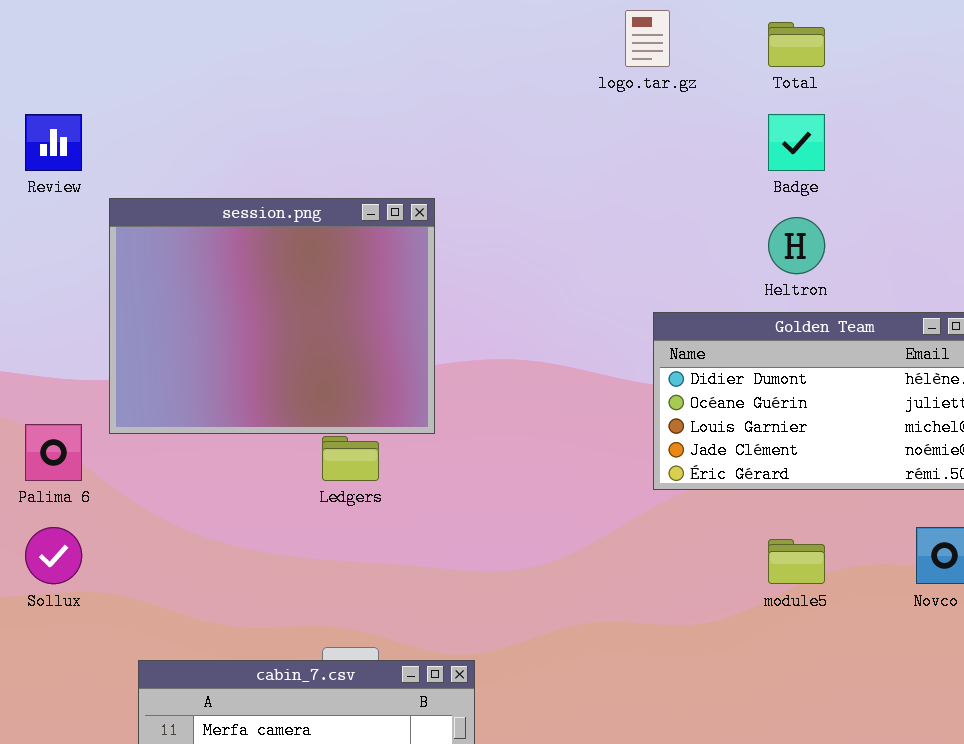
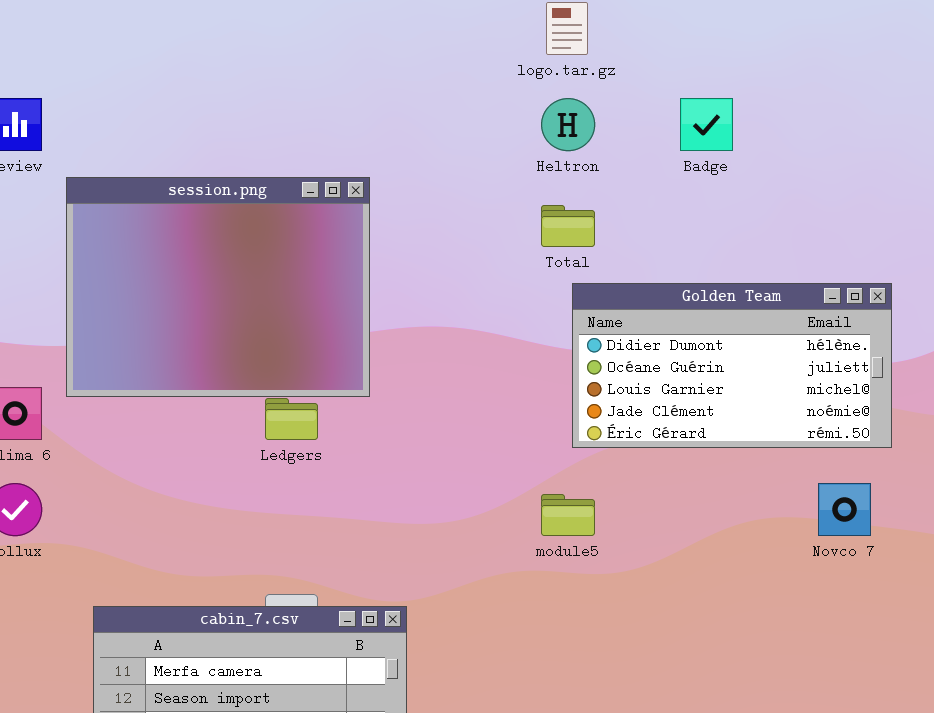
Total: [768,22,825,67] -> [541,205,595,247], moved
Heltron: [768,217,825,274] -> [541,98,595,151], moved
module5: [768,539,825,584] -> [541,494,595,536], moved

